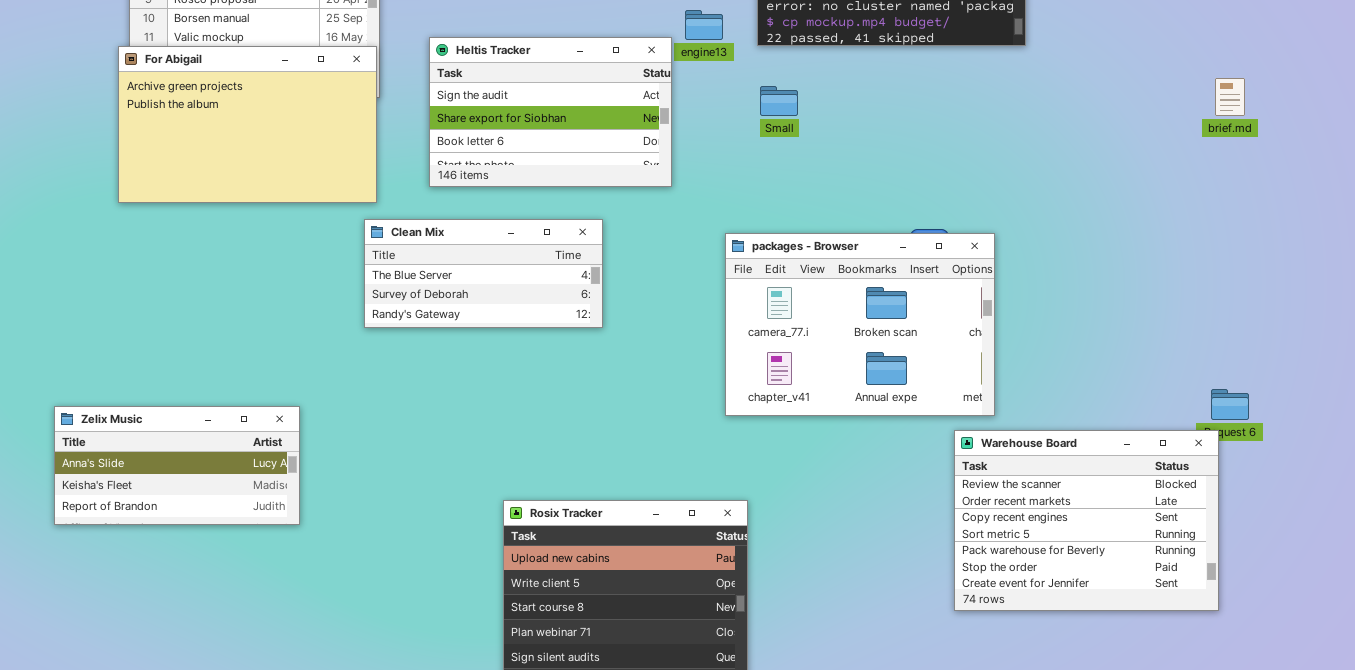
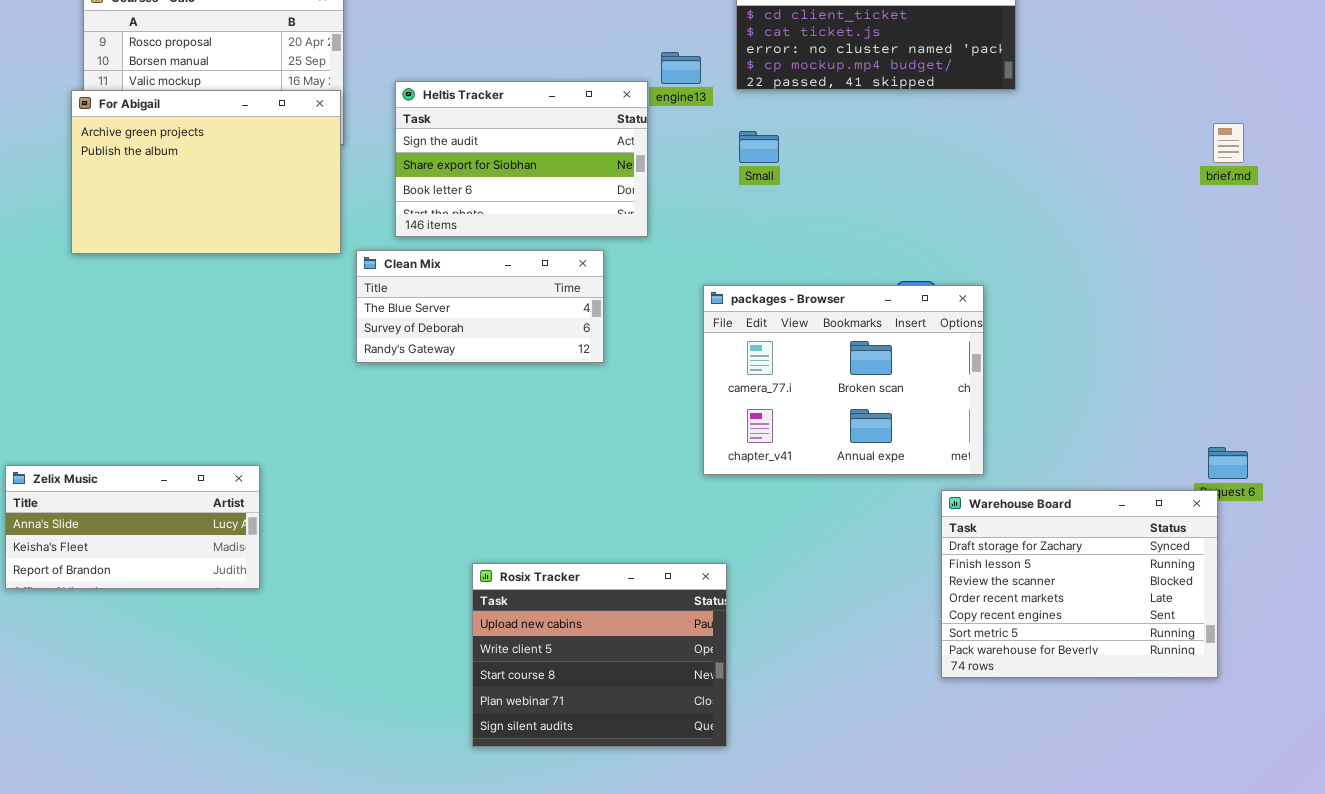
Clean Mix: [364,219,603,328] -> [356,250,604,363], moved
Warehouse Board: [954,430,1219,611] -> [941,490,1218,678], scrolled up 2 rows

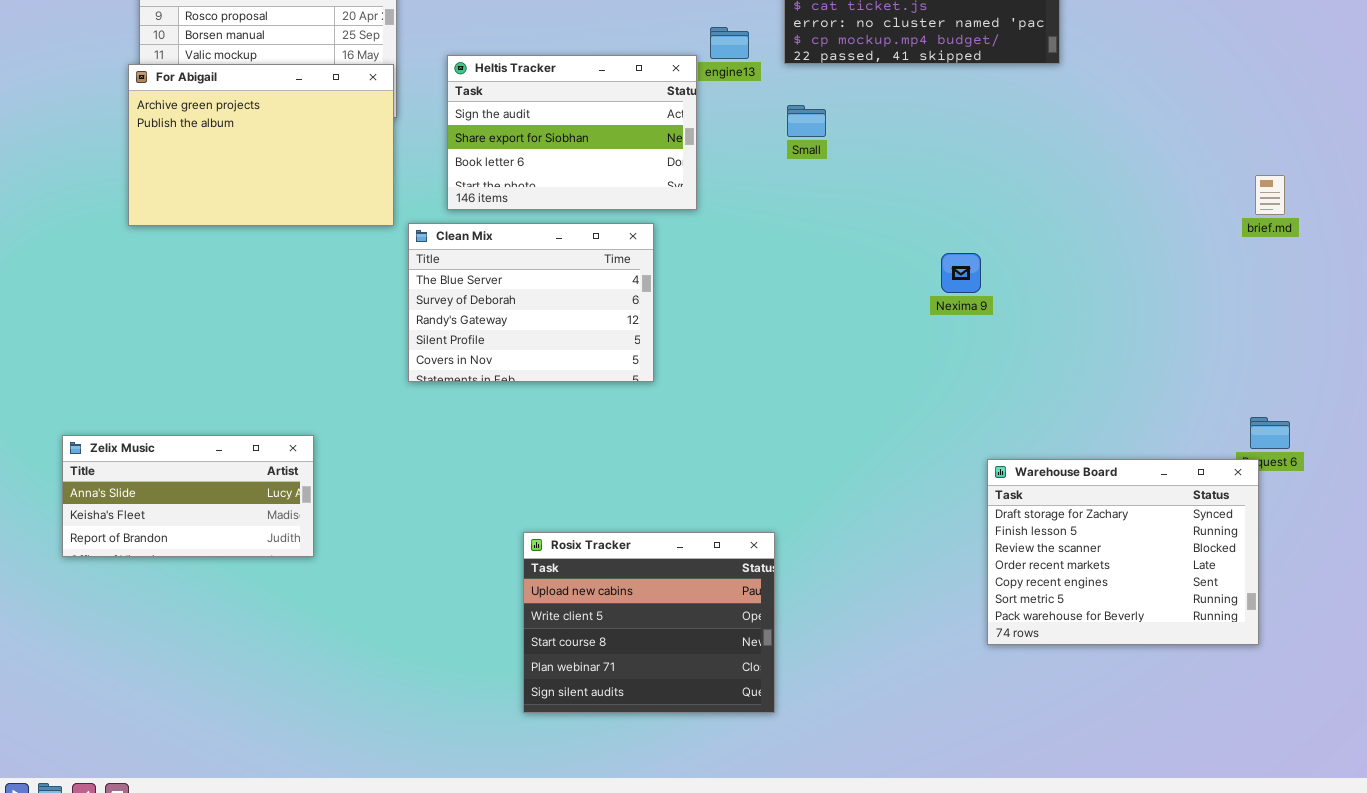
brief.md: [1213,123,1244,163] -> [1255,175,1285,215], moved
Clean Mix: [356,250,604,363] -> [408,223,654,382], resized
packages - Browser: [703,285,984,475] -> none, closed

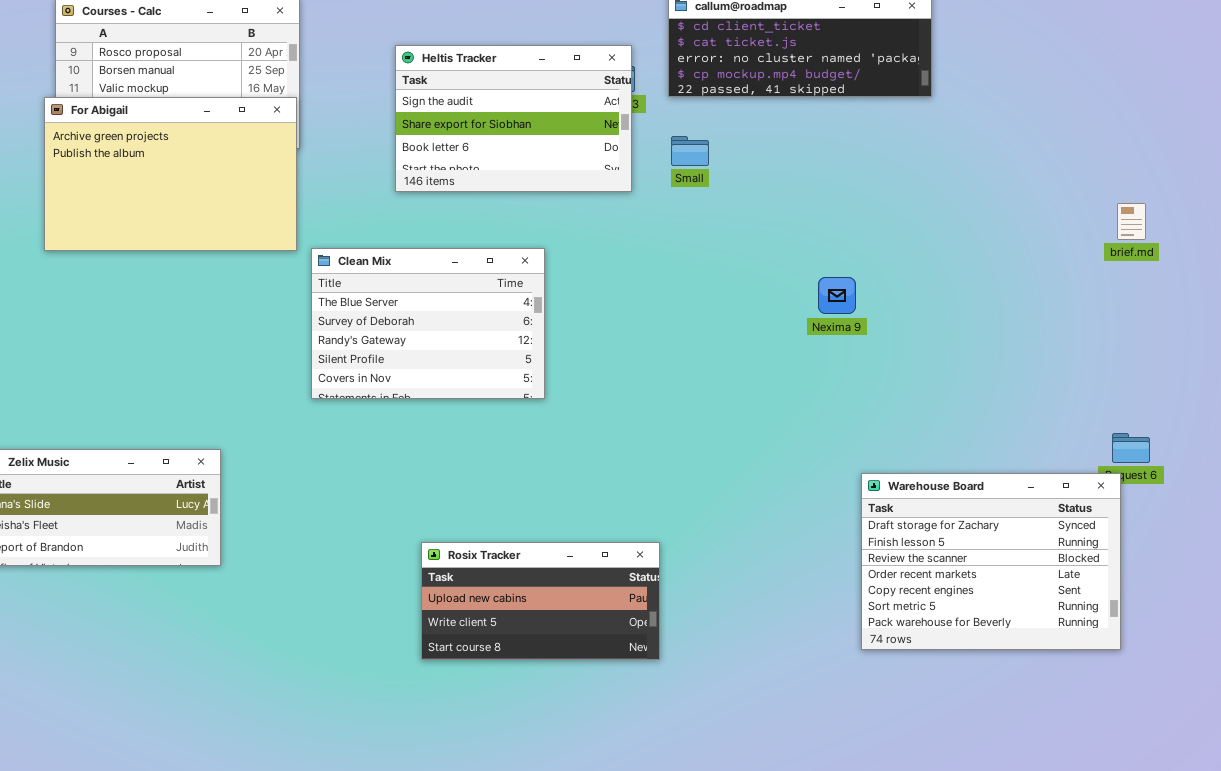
Heltis Tracker: [447,55,697,210] -> [395,45,632,192], moved
Rosix Tracker: [523,532,775,713] -> [421,542,660,660], resized

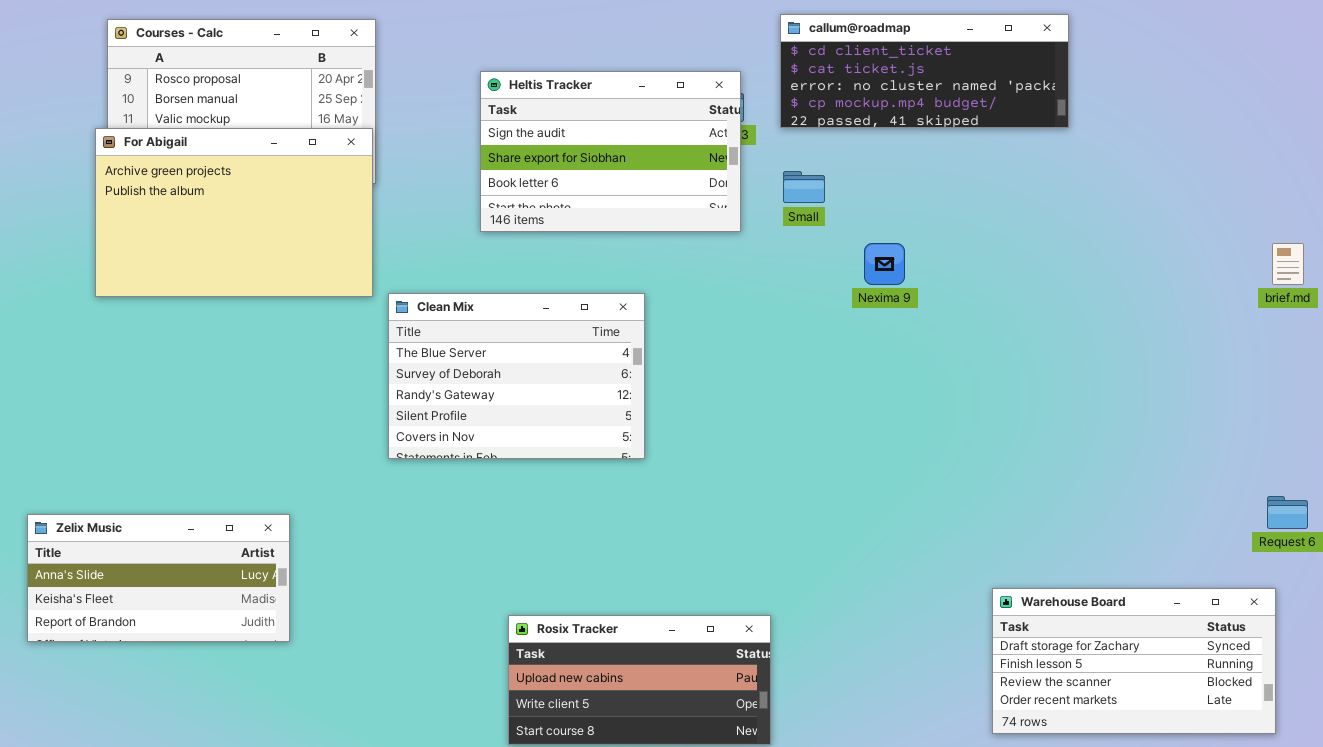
Nexima 9: [818,277,856,314] -> [864,243,905,285], moved
Warehouse Board: [861,473,1121,650] -> [992,588,1276,734], resized

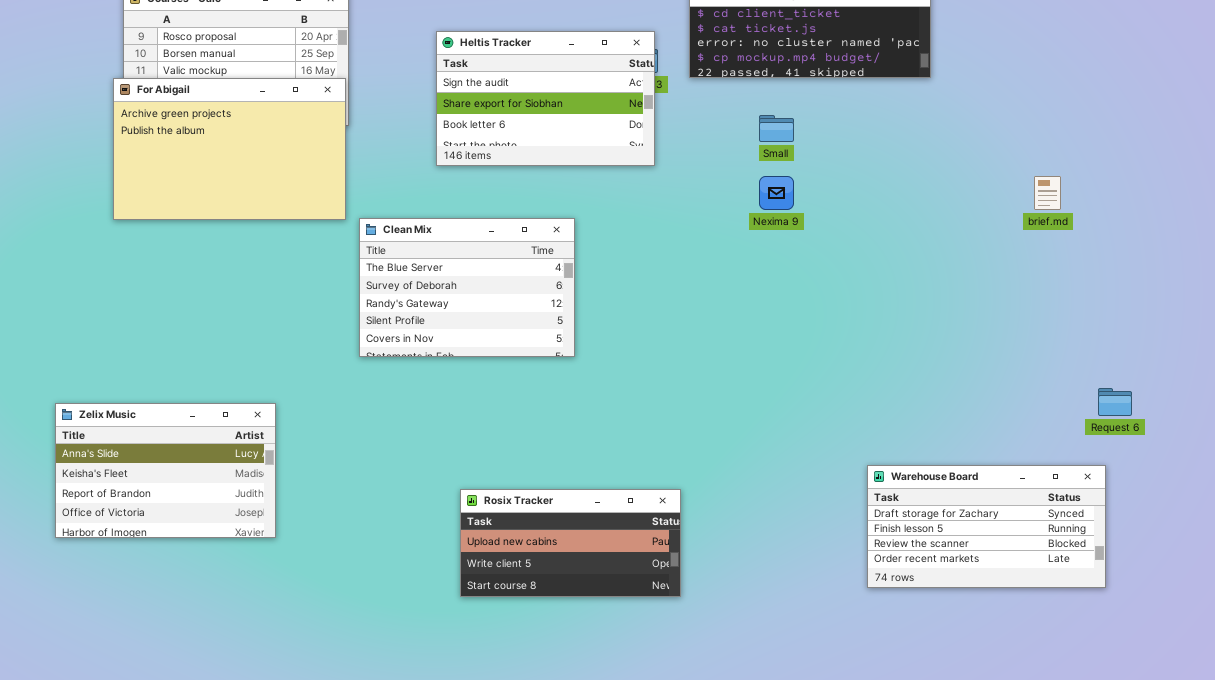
Small: [783,171,825,203] -> [759,115,794,142], moved
brief.md: [1272,243,1304,285] -> [1034,176,1061,210], moved
Zelix Music: [27,514,290,642] -> [55,403,276,538], resized

